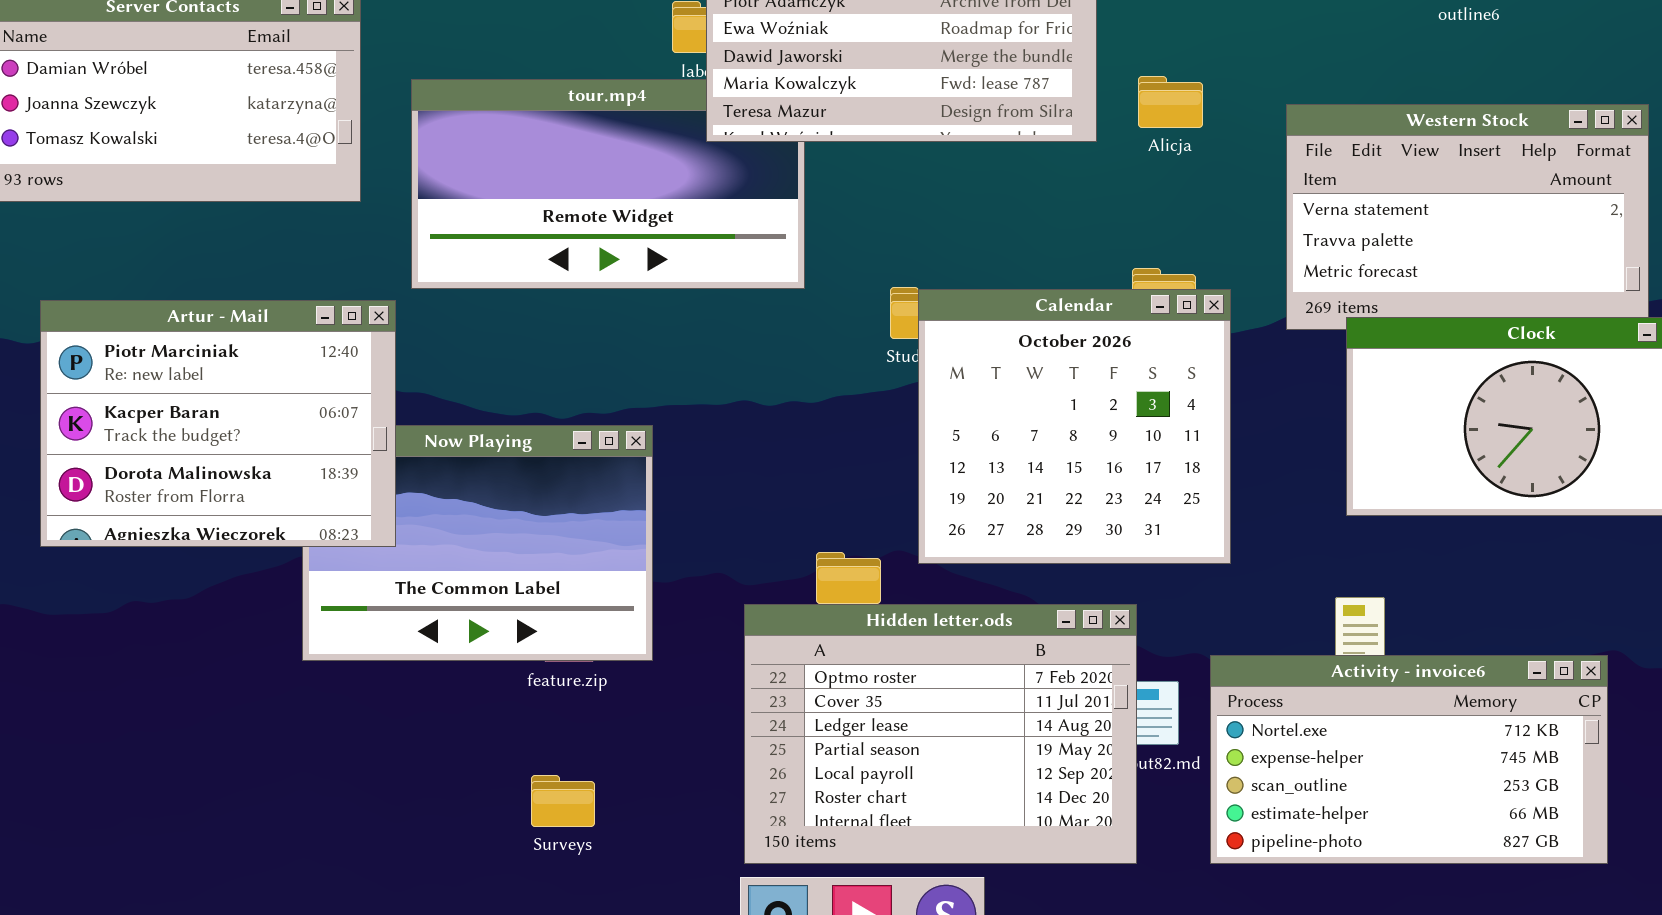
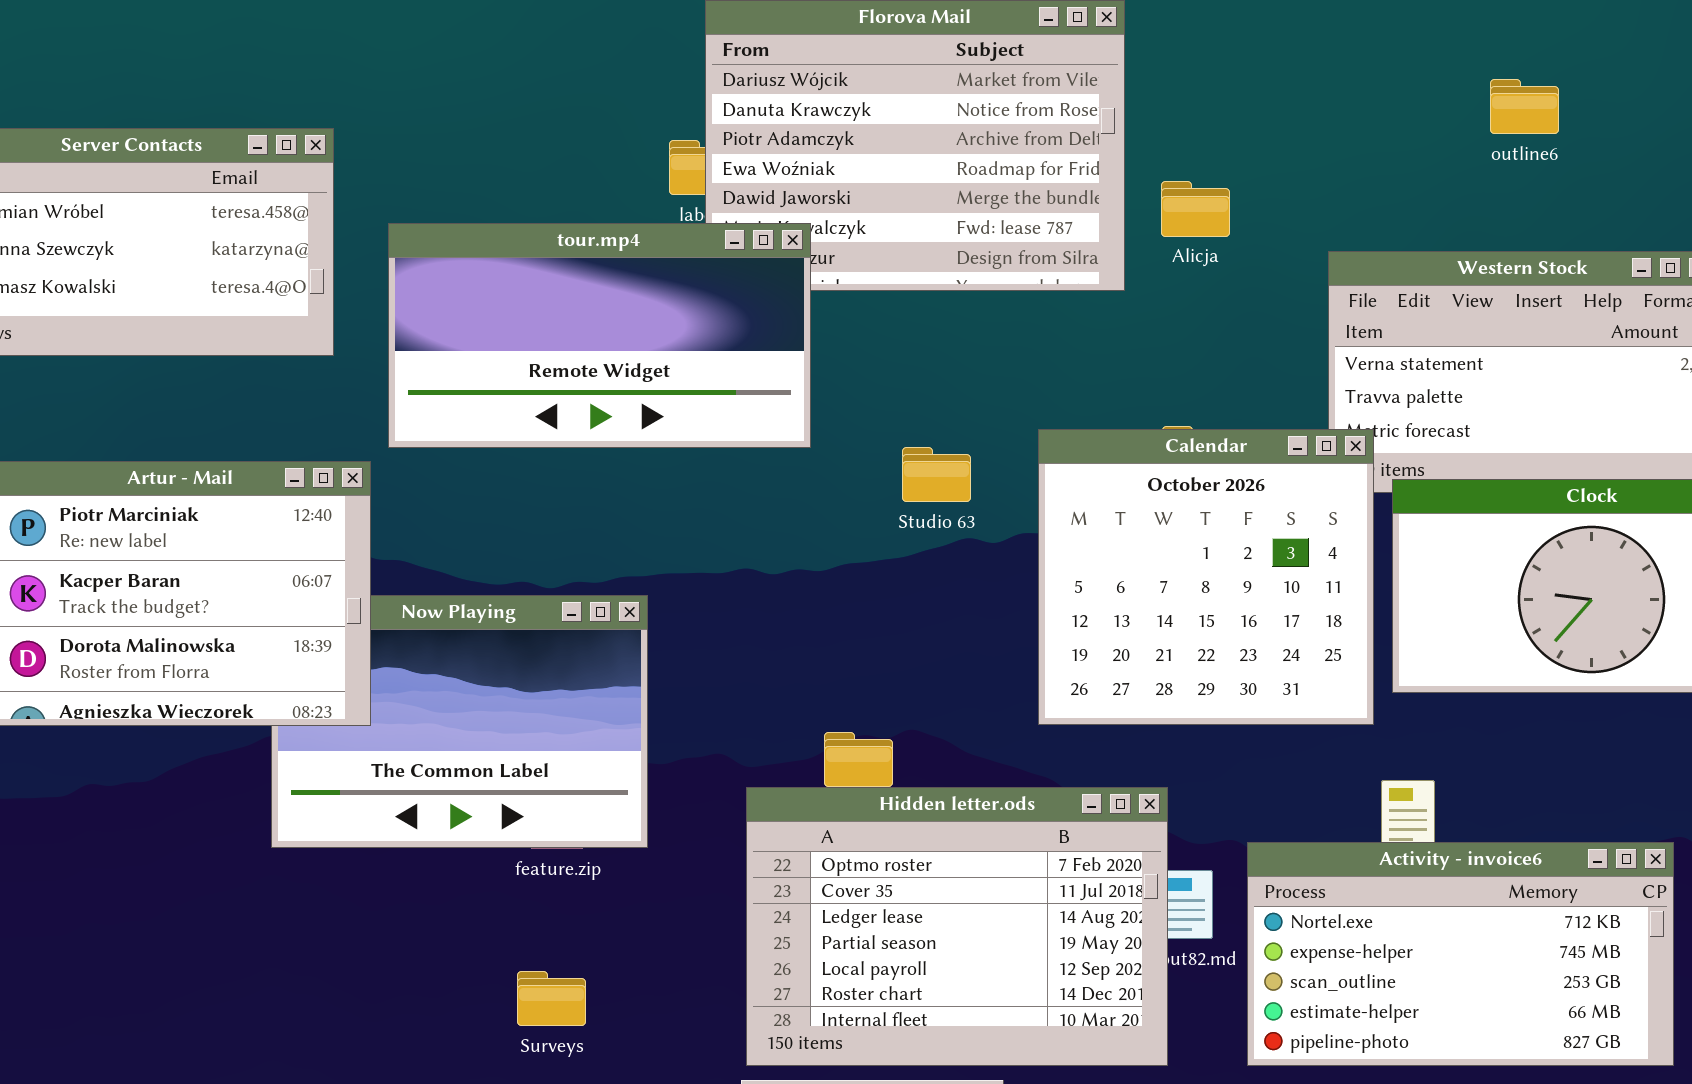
Alicja: [1138,76,1203,128] -> [1161,181,1230,237], moved
tour.mp4: [411,79,805,289] -> [388,223,811,448], raised
Calendar: [918,289,1231,564] -> [1038,429,1374,725], moved

